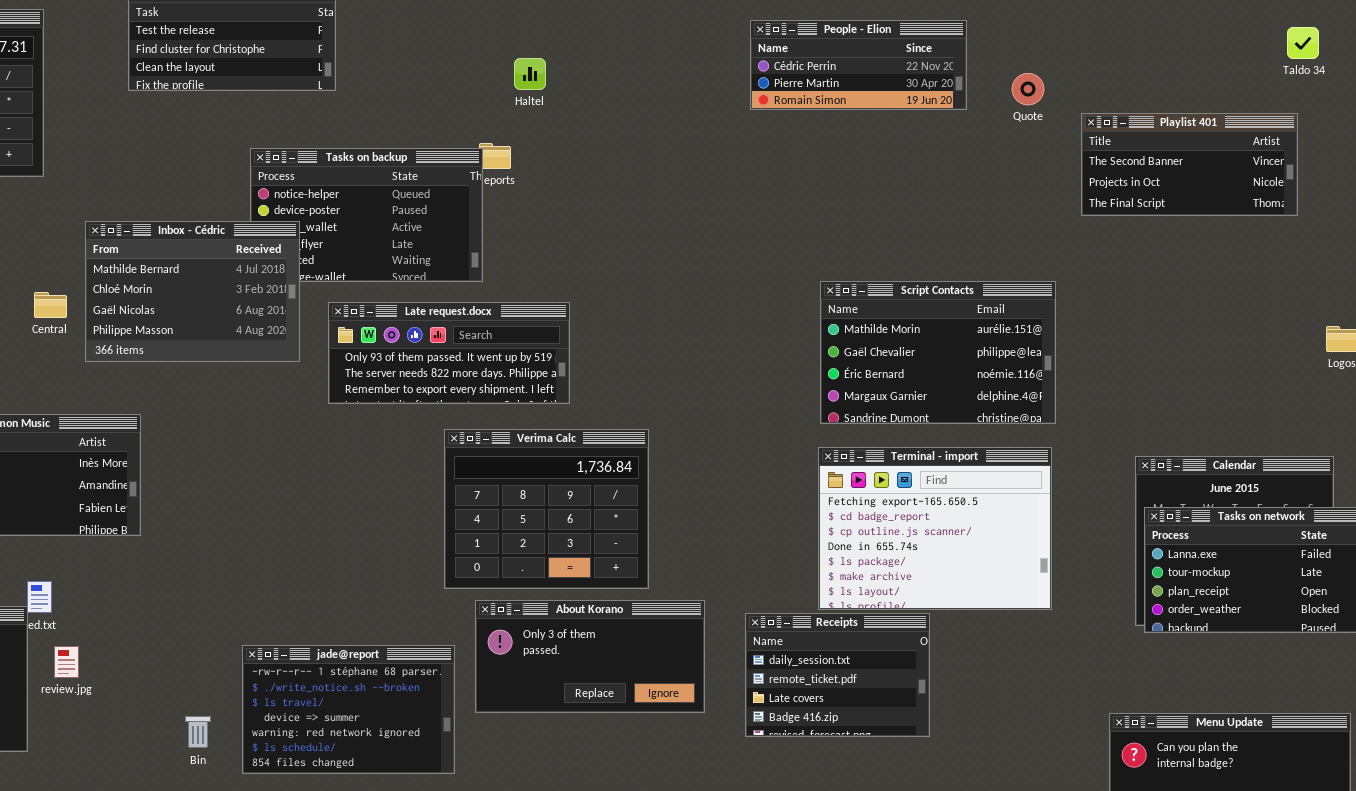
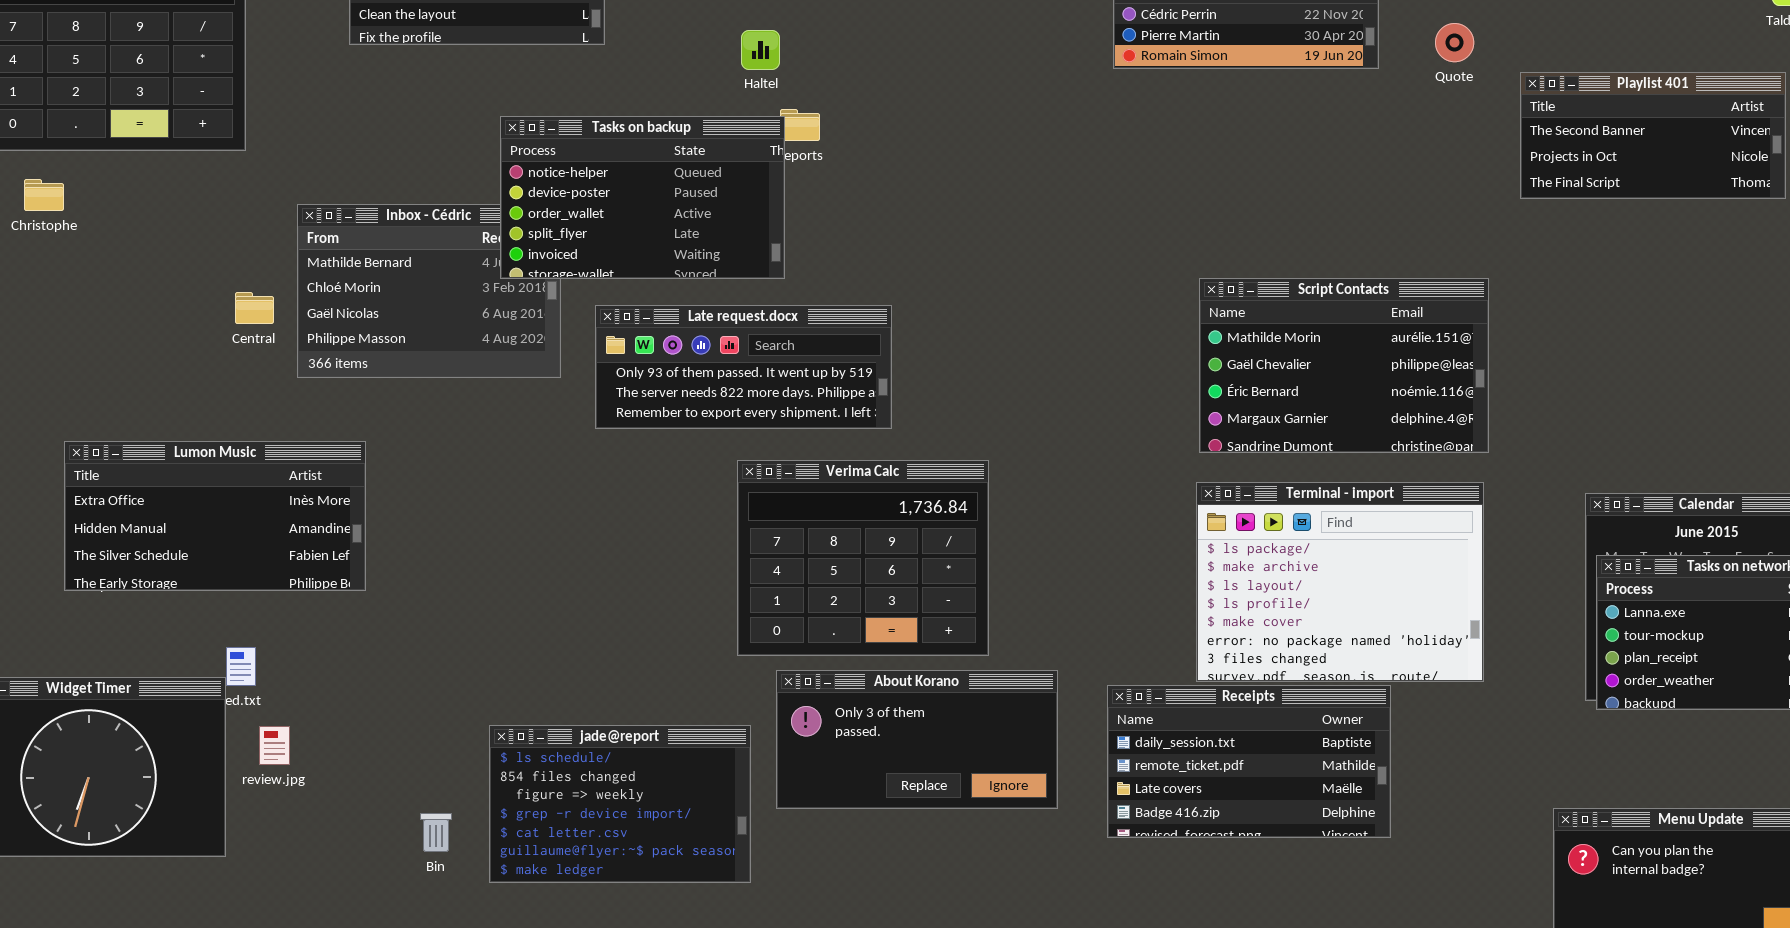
Haltel: [514,58,546,90] -> [741,30,780,70], moved
Tasks on backup: [250,148,483,282] -> [500,116,785,279], raised
Terminal - import: [818,447,1052,610] -> [1196,482,1484,682], scrolled down 4 rows
Receipts: [745,613,930,737] -> [1107,685,1391,838], resized
jade@report: [242,645,455,774] -> [489,725,751,883], scrolled down 5 rows

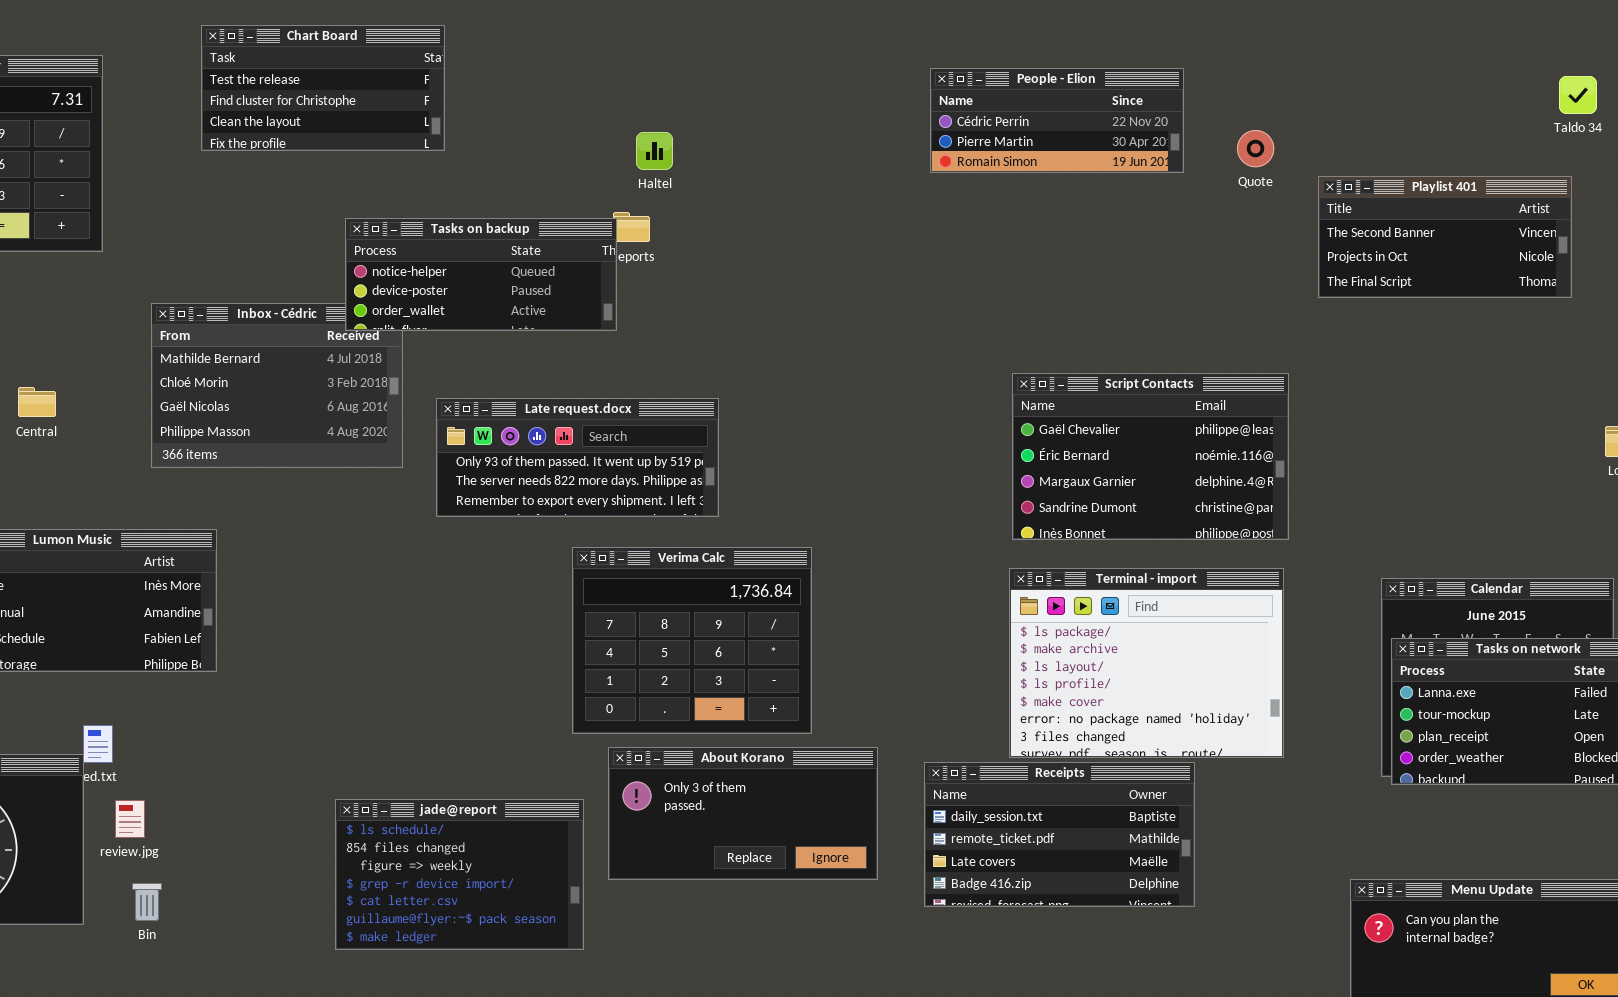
Haltel: [741,30,780,70] -> [636,132,673,170], moved
Tasks on backup: [500,116,785,279] -> [345,218,617,331], resized
Script Contacts: [1199,278,1489,453] -> [1012,373,1289,540], scrolled down 1 row
Central: [235,292,274,324] -> [18,387,56,417], moved
Bin: [420,813,452,852] -> [132,883,162,921], moved

